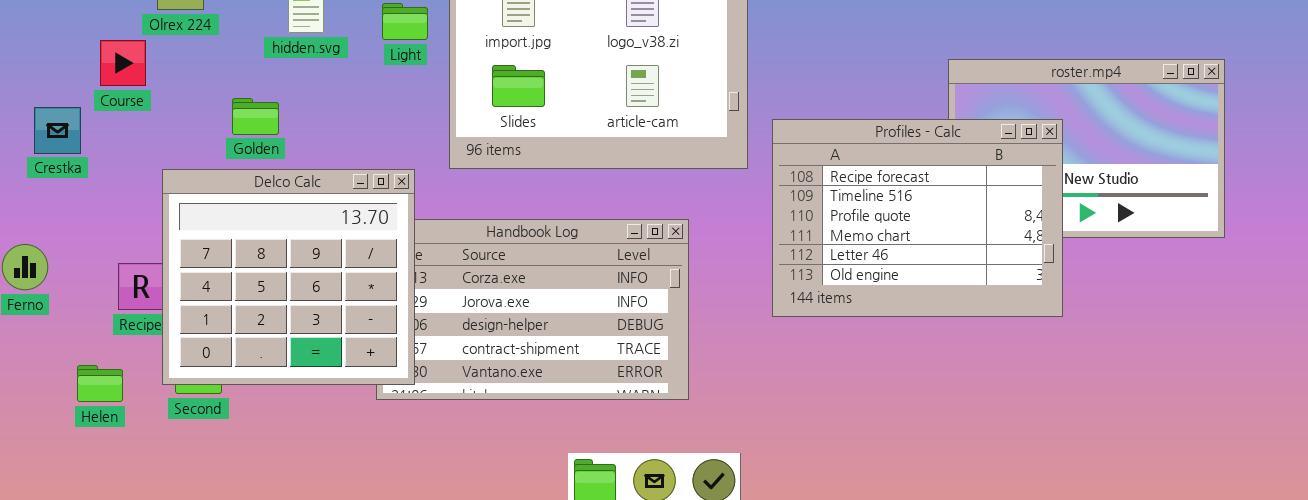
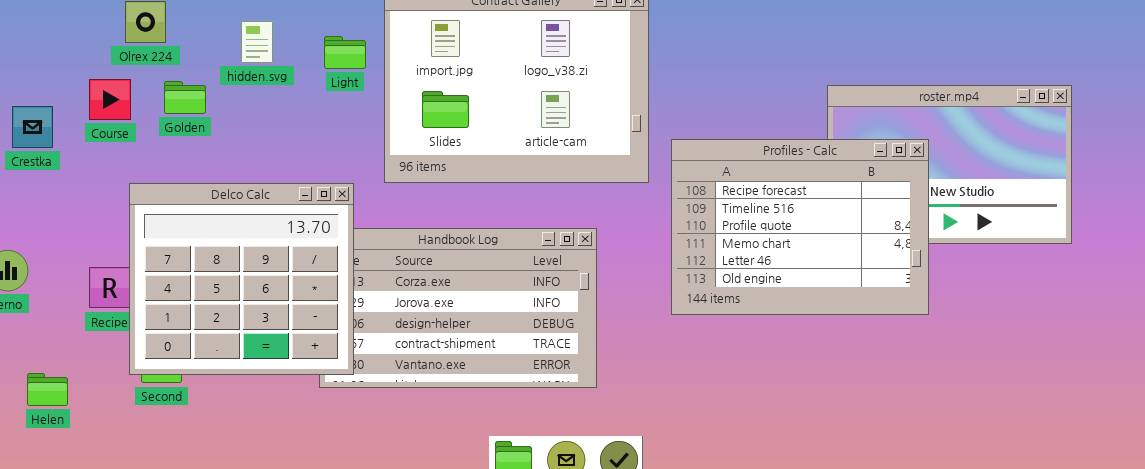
Course: [100,40,146,86] -> [89,79,131,120], moved
Golden: [232,98,279,135] -> [164,81,206,114], moved
Crestka: [34,107,81,154] -> [12,106,53,148], moved
Helen: [77,365,123,402] -> [27,373,68,406], moved

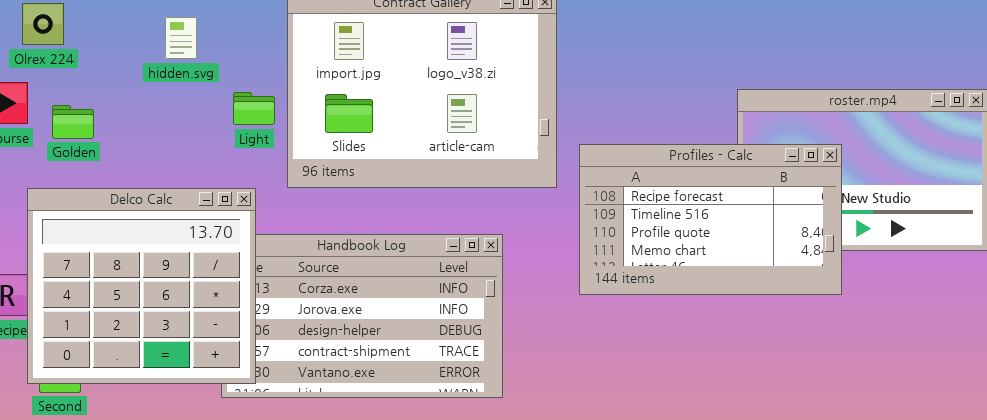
hidden.svg: [241,21,273,63] -> [165,17,197,59], moved
Light: [324,36,366,69] -> [233,92,275,125], moved
Golden: [164,81,206,114] -> [52,105,94,139], moved
Profiles - Calc: [671,139,929,315] -> [579,144,842,295], resized

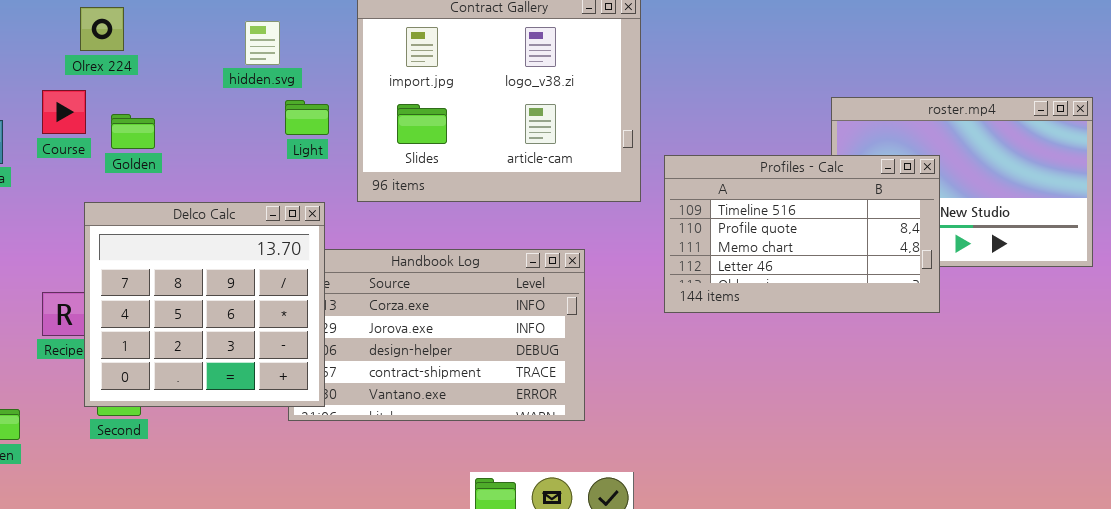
hidden.svg: [165,17,197,59] -> [245,21,280,65], moved
Light: [233,92,275,125] -> [285,100,329,135], moved
Profiles - Calc: [579,144,842,295] -> [664,155,940,313], scrolled down 1 row

